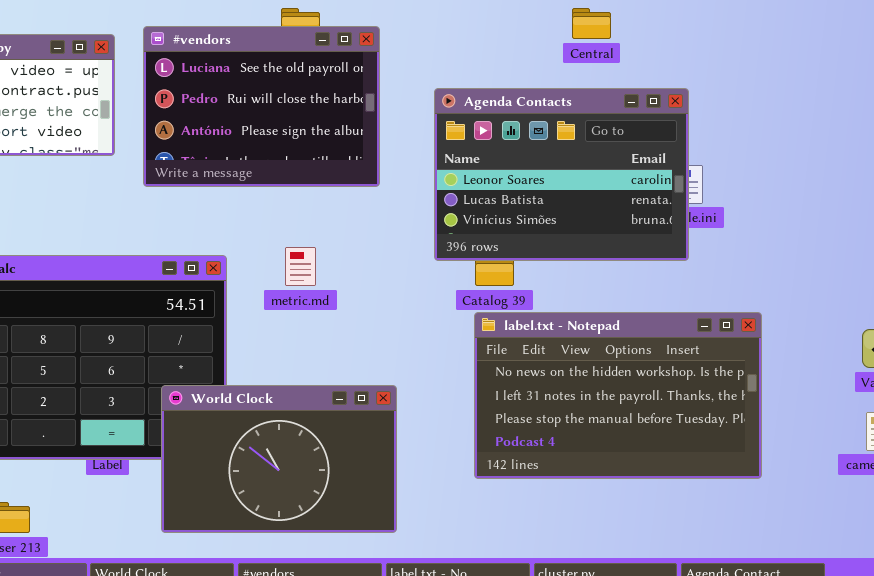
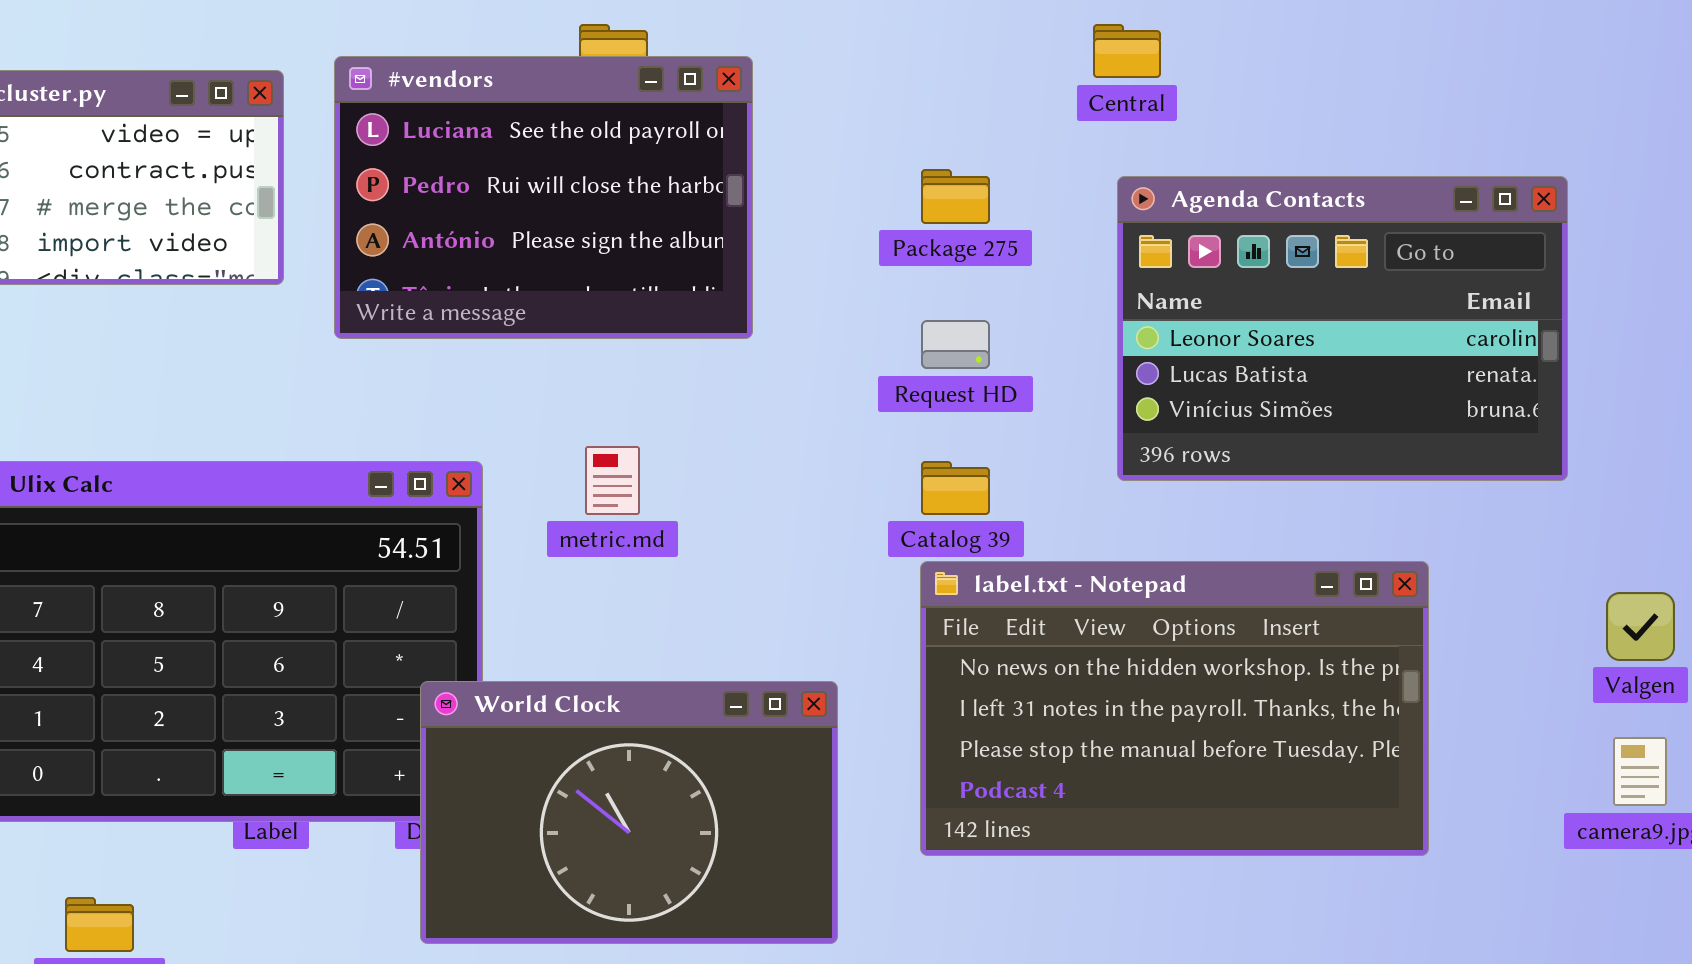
Agenda Contacts: [434,88,689,261] -> [1117,176,1568,481], moved
World Clock: [161,385,397,533] -> [420,681,838,944], moved

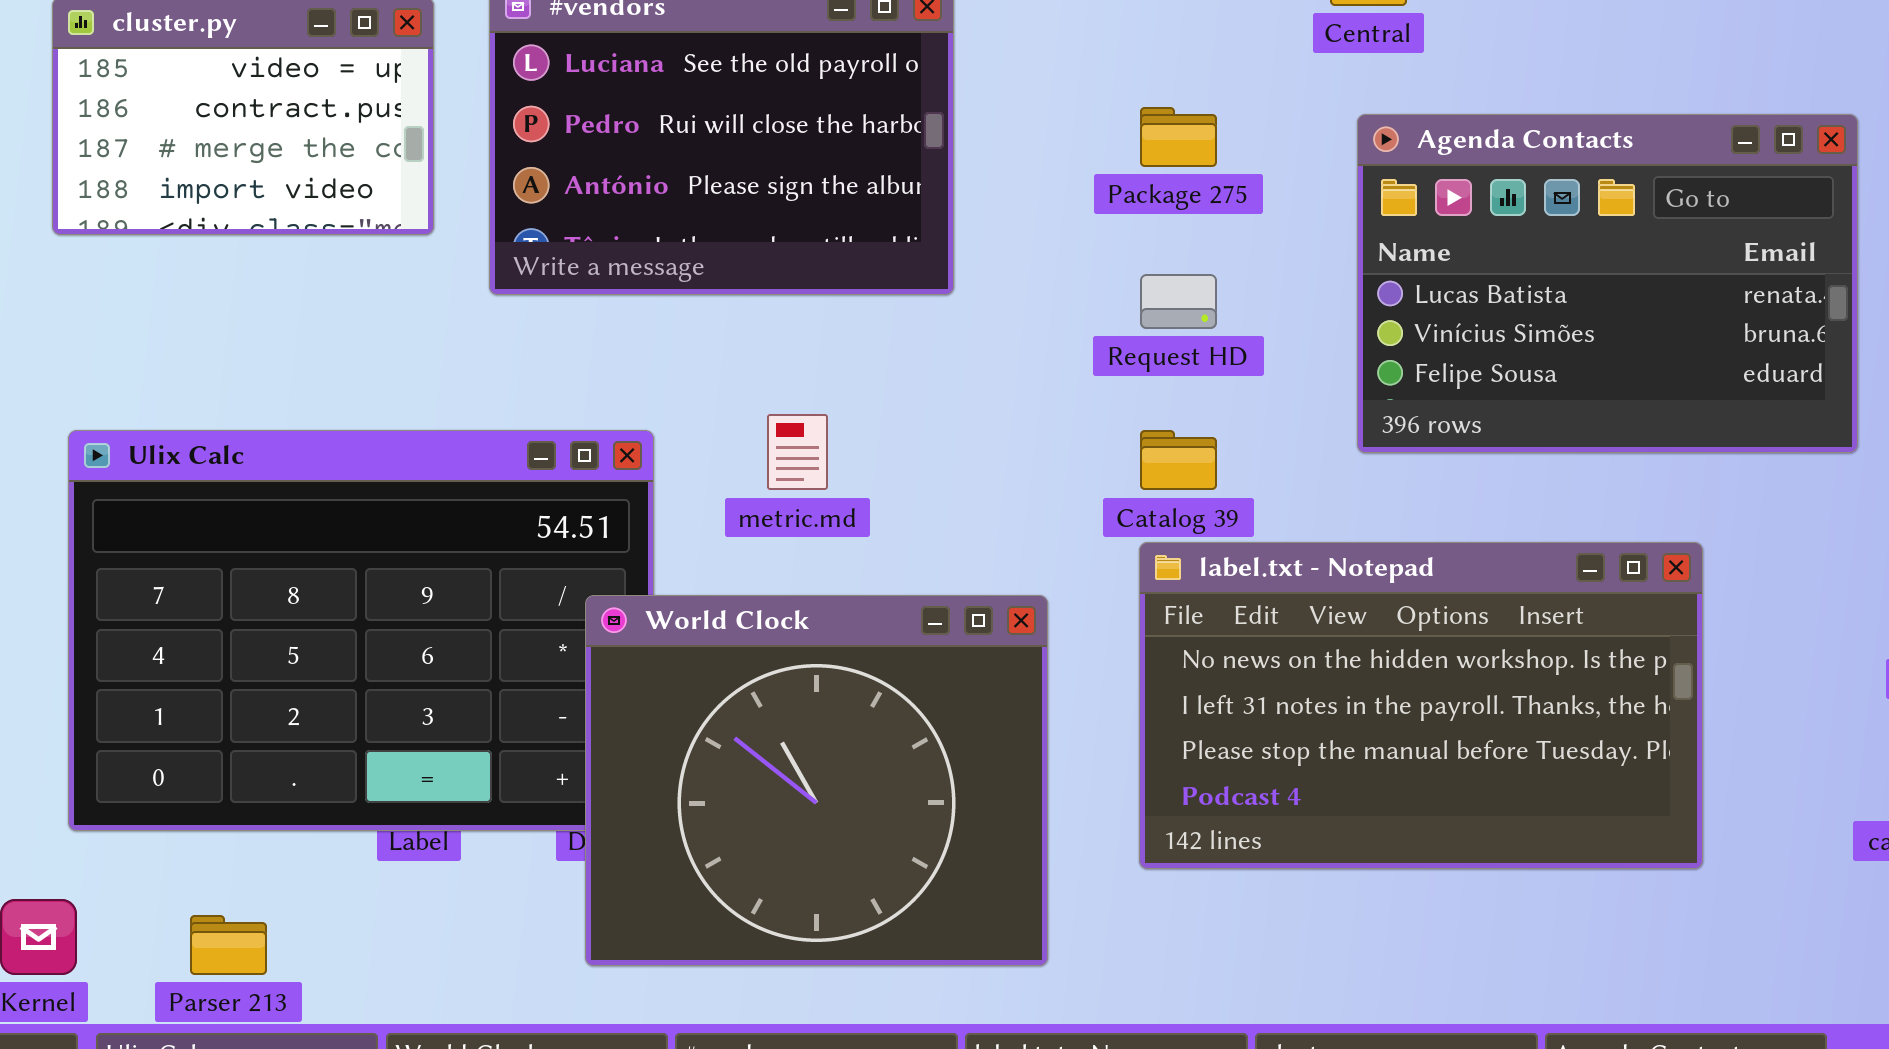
Agenda Contacts: [1117,176,1568,481] -> [1357,114,1858,453], scrolled down 1 row
World Clock: [420,681,838,944] -> [585,595,1048,966], resized

